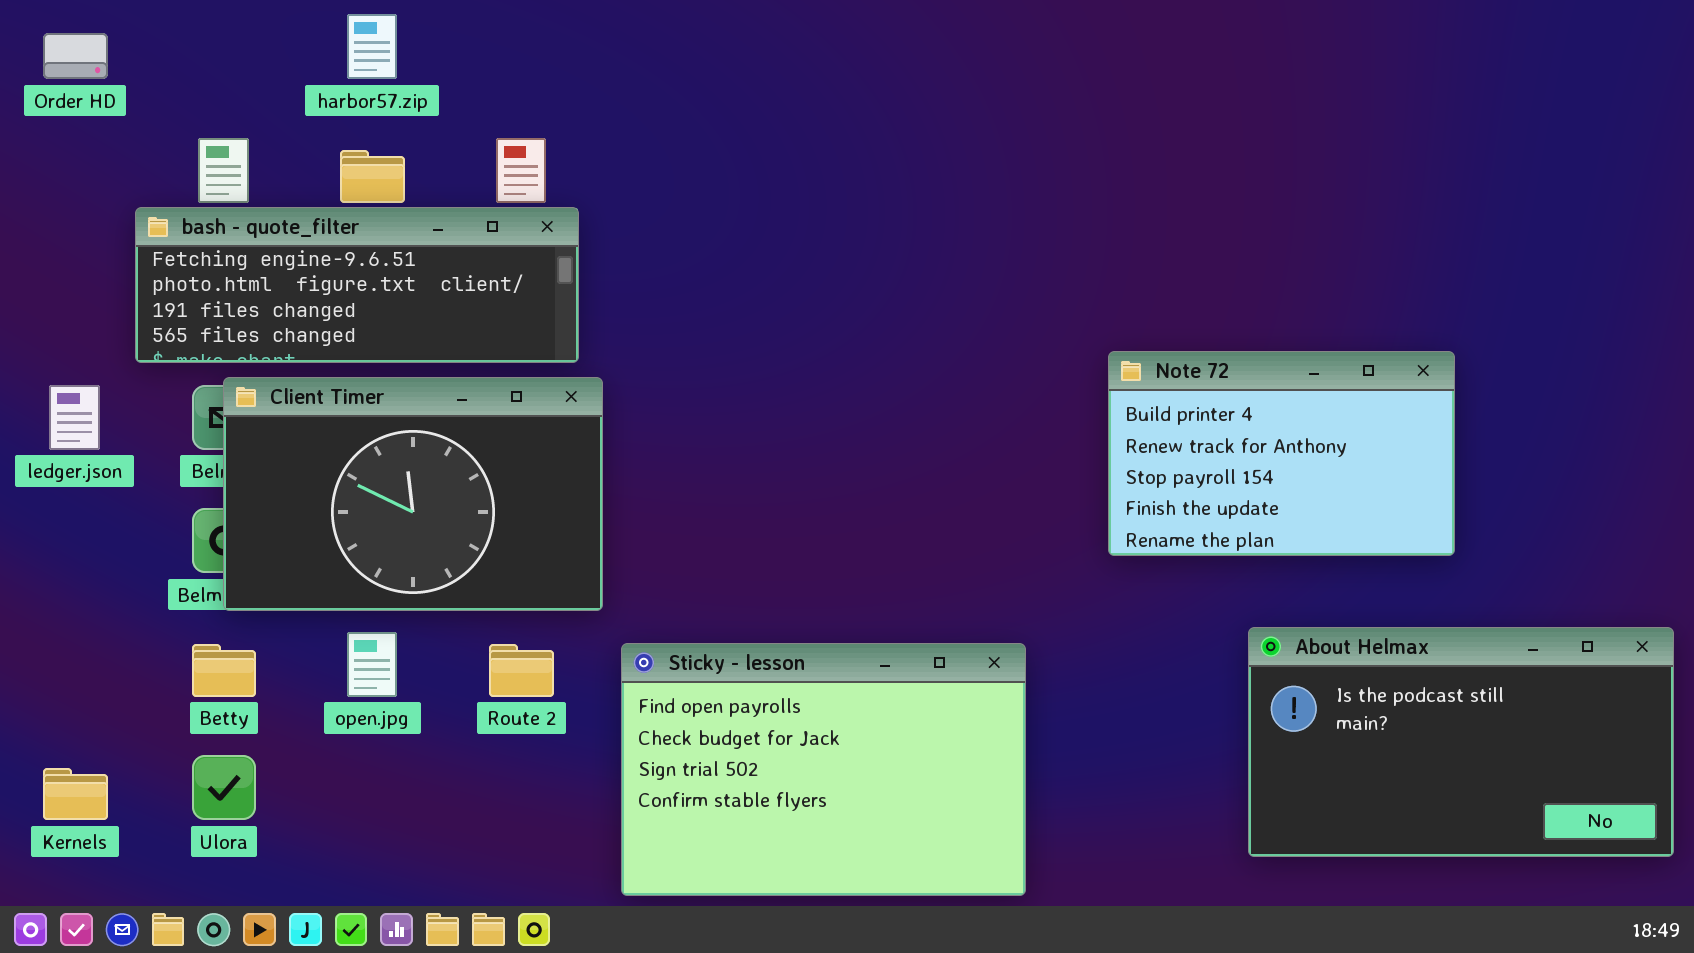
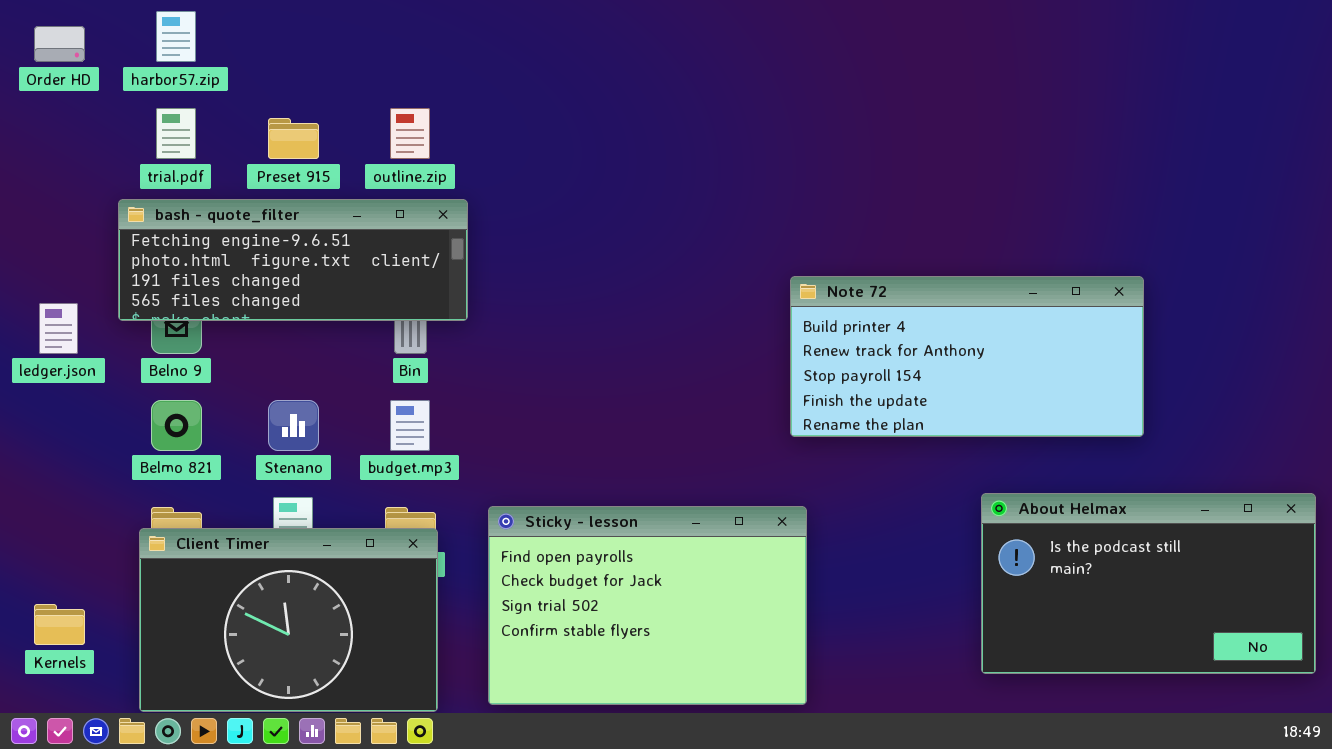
harbor57.zip: [347,14,397,79] -> [156,11,196,62], moved
bash - quote_filter: [135,207,579,363] -> [118,199,468,321], moved
Note 72: [1108,351,1455,556] -> [790,276,1144,437], resized
Client Timer: [223,377,603,611] -> [139,528,438,712], moved

